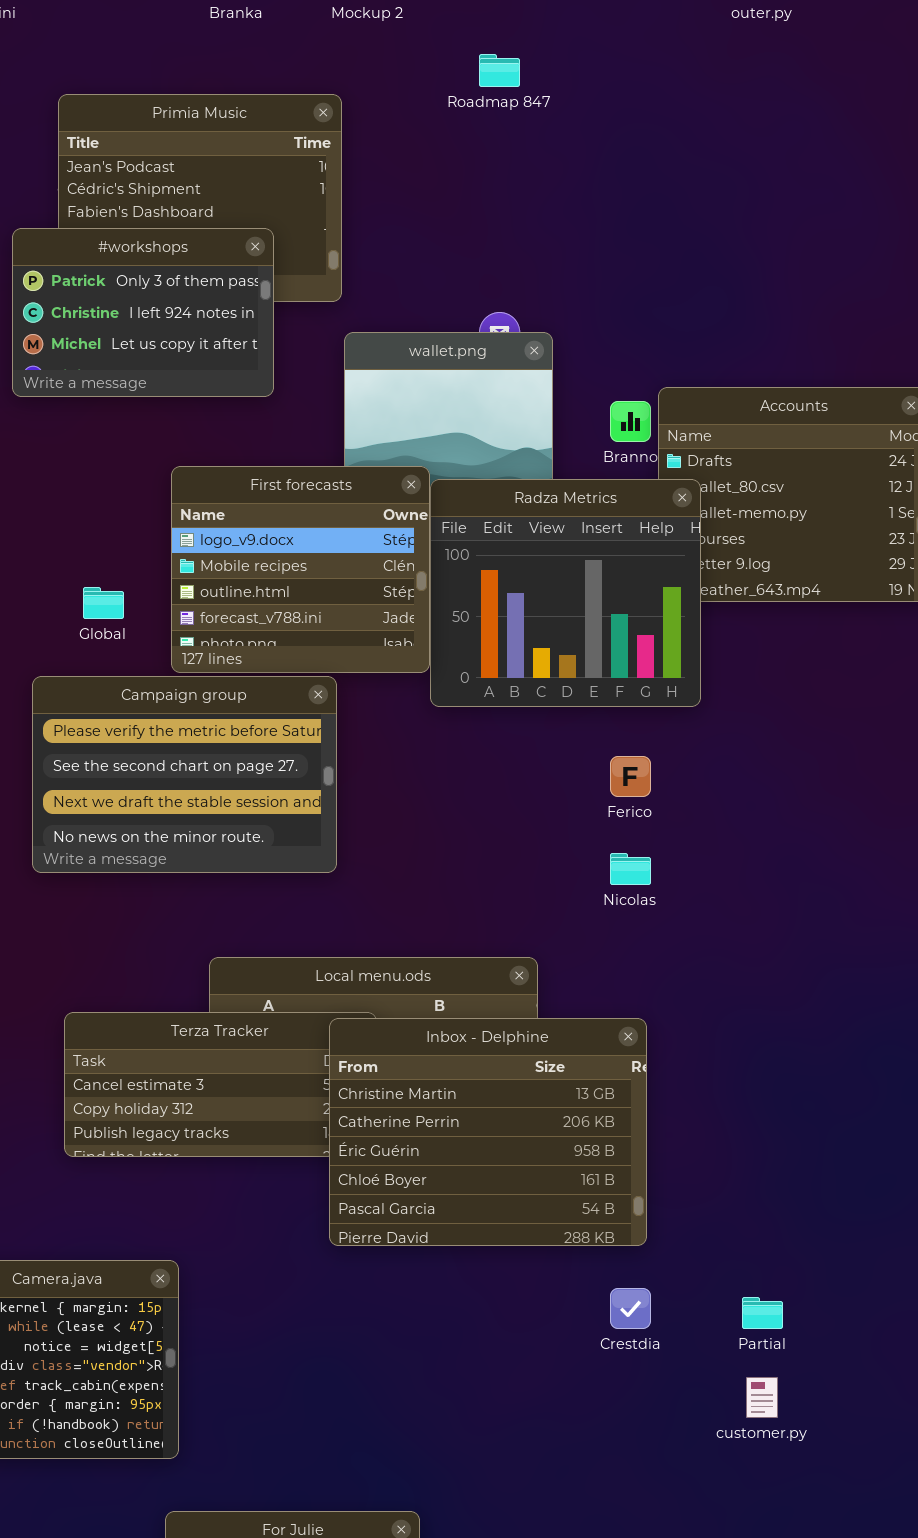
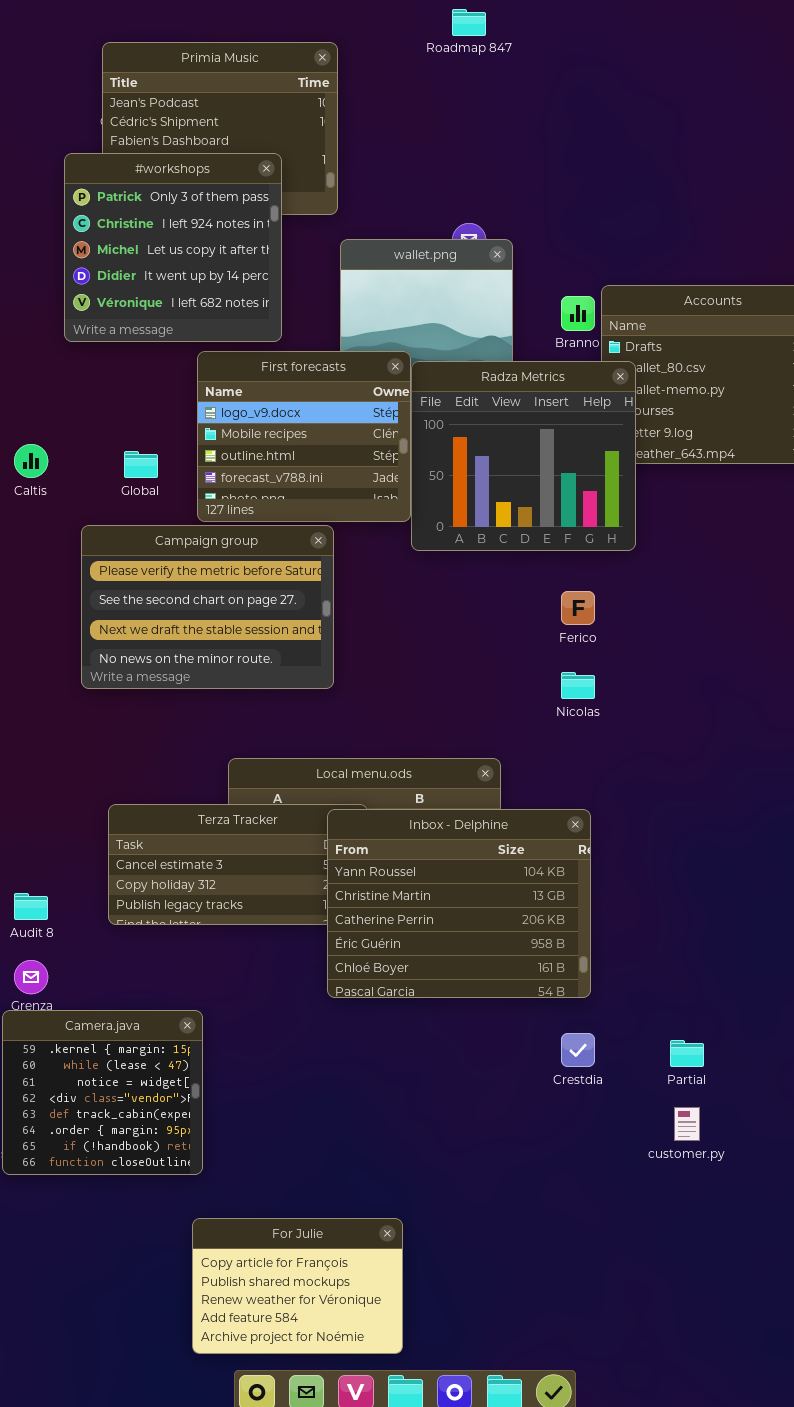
#workshops: [12,228,274,397] -> [64,153,282,342], resized
Inbox - Delphine: [329,1018,647,1246] -> [327,809,591,998], scrolled up 1 row

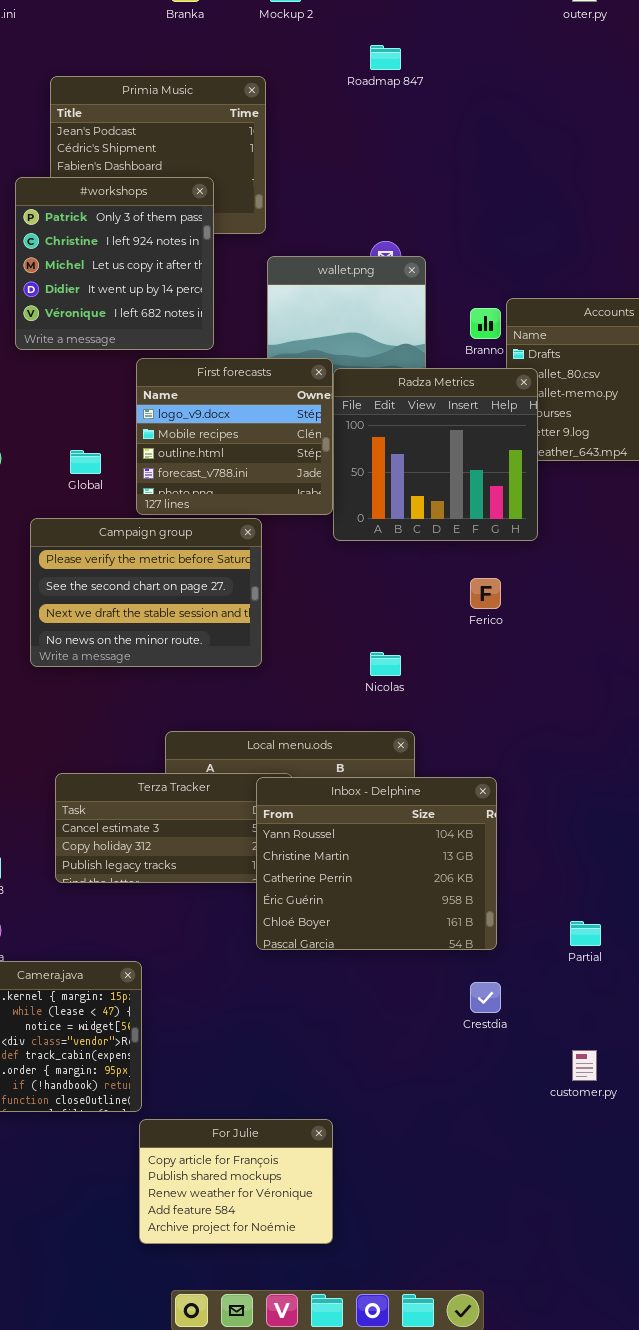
Nicolas: [561,672,595,699] -> [370,652,401,676], moved
Partial: [670,1040,704,1067] -> [570,921,601,946], moved
For Julie: [192,1218,403,1354] -> [139,1119,333,1244], moved

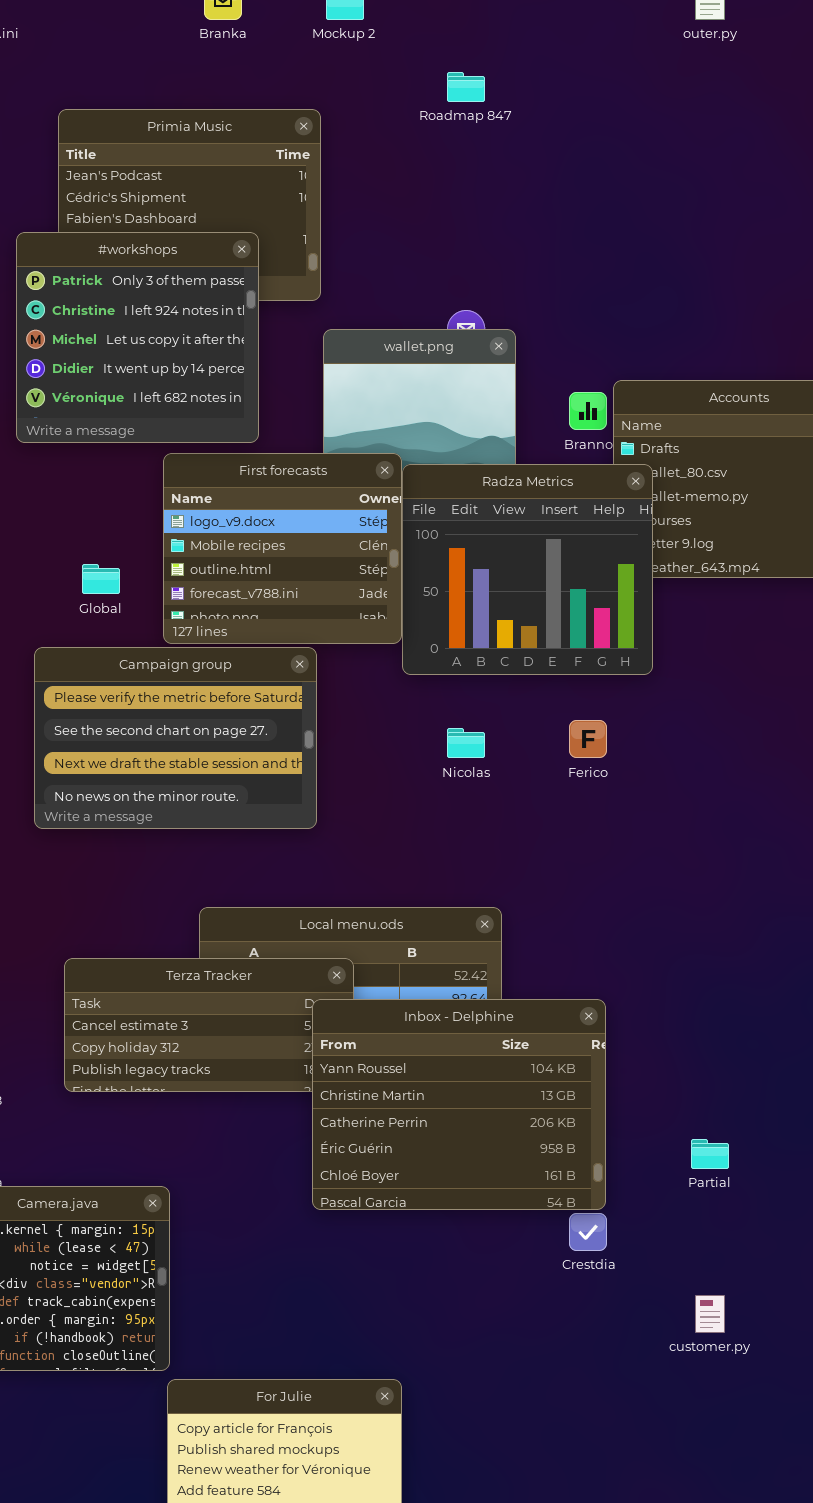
Nicolas: [370,652,401,676] -> [447,728,485,758], moved
Inbox - Delphine: [256,777,497,950] -> [312,999,606,1210], moved

